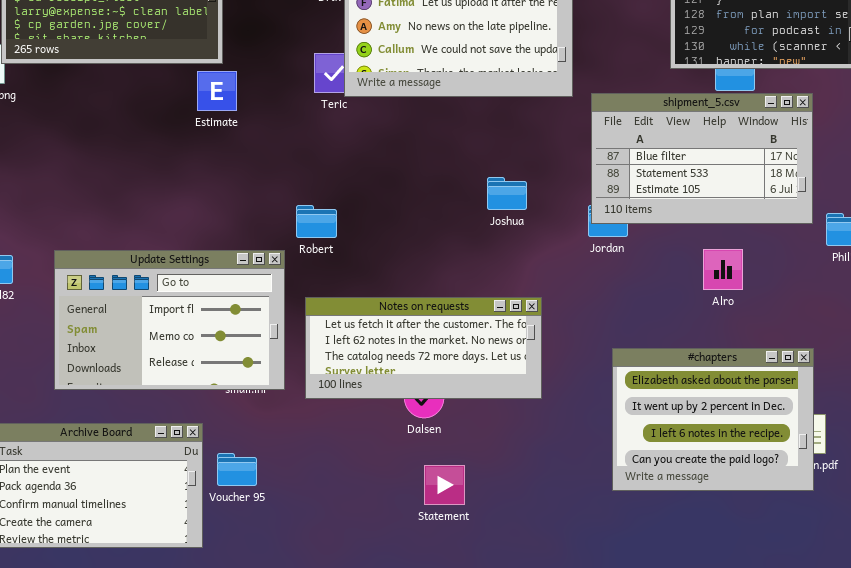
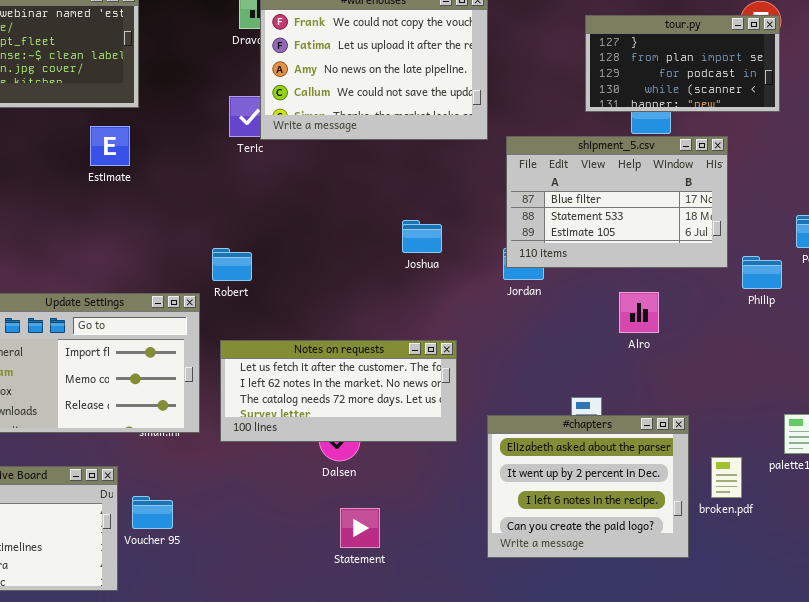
Estimate: [197,71,237,111] -> [90,126,130,166], moved
#chapters: [612,348,814,491] -> [487,415,689,558], moved

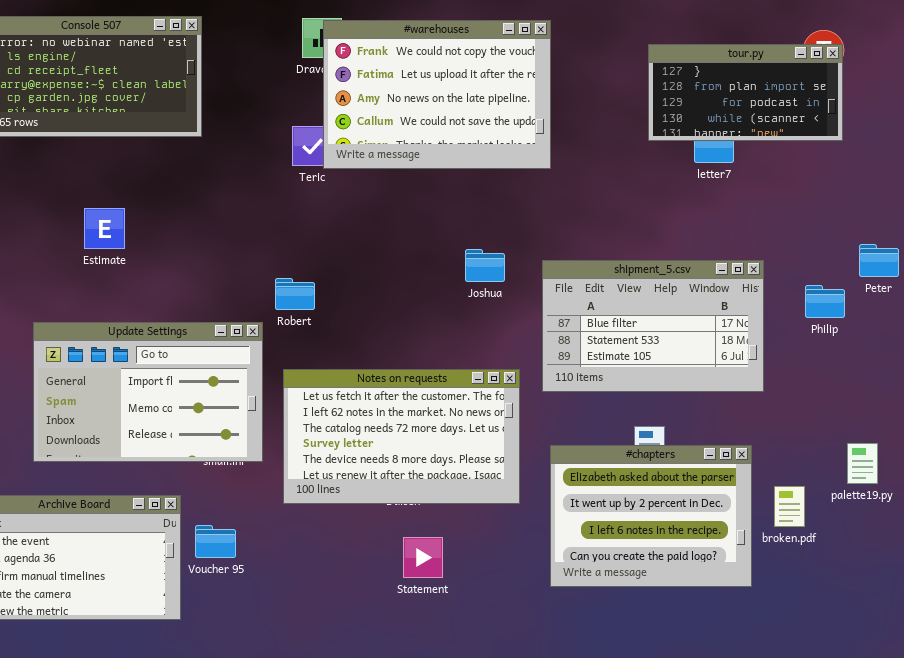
Estimate: [90,126,130,166] -> [84,208,125,249], moved
shipment_5.csv: [506,136,728,268] -> [542,260,764,392], moved
Notes on requests: [220,340,457,442] -> [283,369,520,504], resized

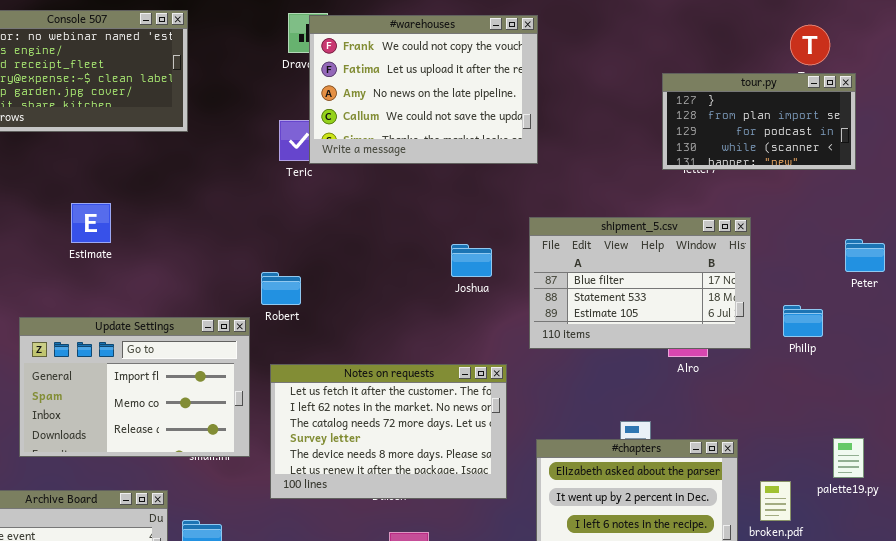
tour.py: [648,44,843,141] -> [662,73,856,170], moved
shipment_5.csv: [542,260,764,392] -> [529,217,751,349], moved
Philip: [805,285,845,318] -> [783,305,823,337], moved

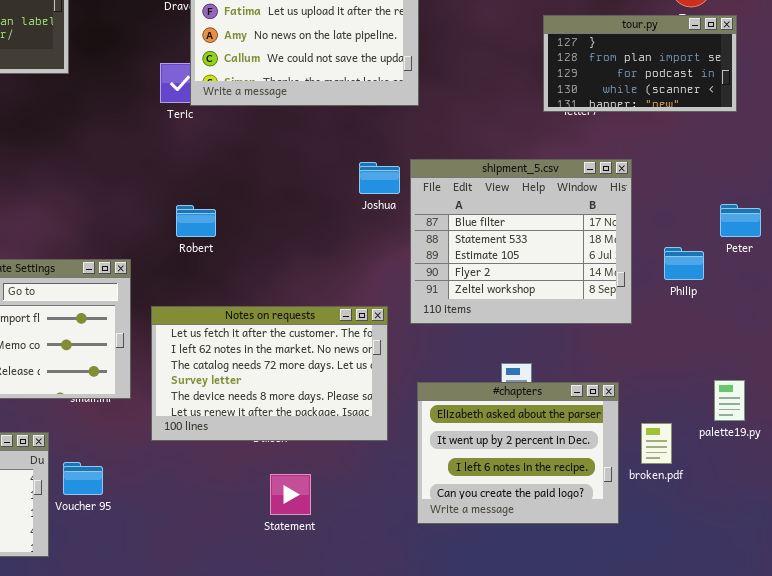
shipment_5.csv: [529,217,751,349] -> [410,159,632,324], resized
Peter: [845,239,885,272] -> [720,204,761,237], moved
Joshua: [451,244,492,277] -> [359,162,400,194], moved
Robert: [261,272,301,305] -> [176,205,216,237], moved

